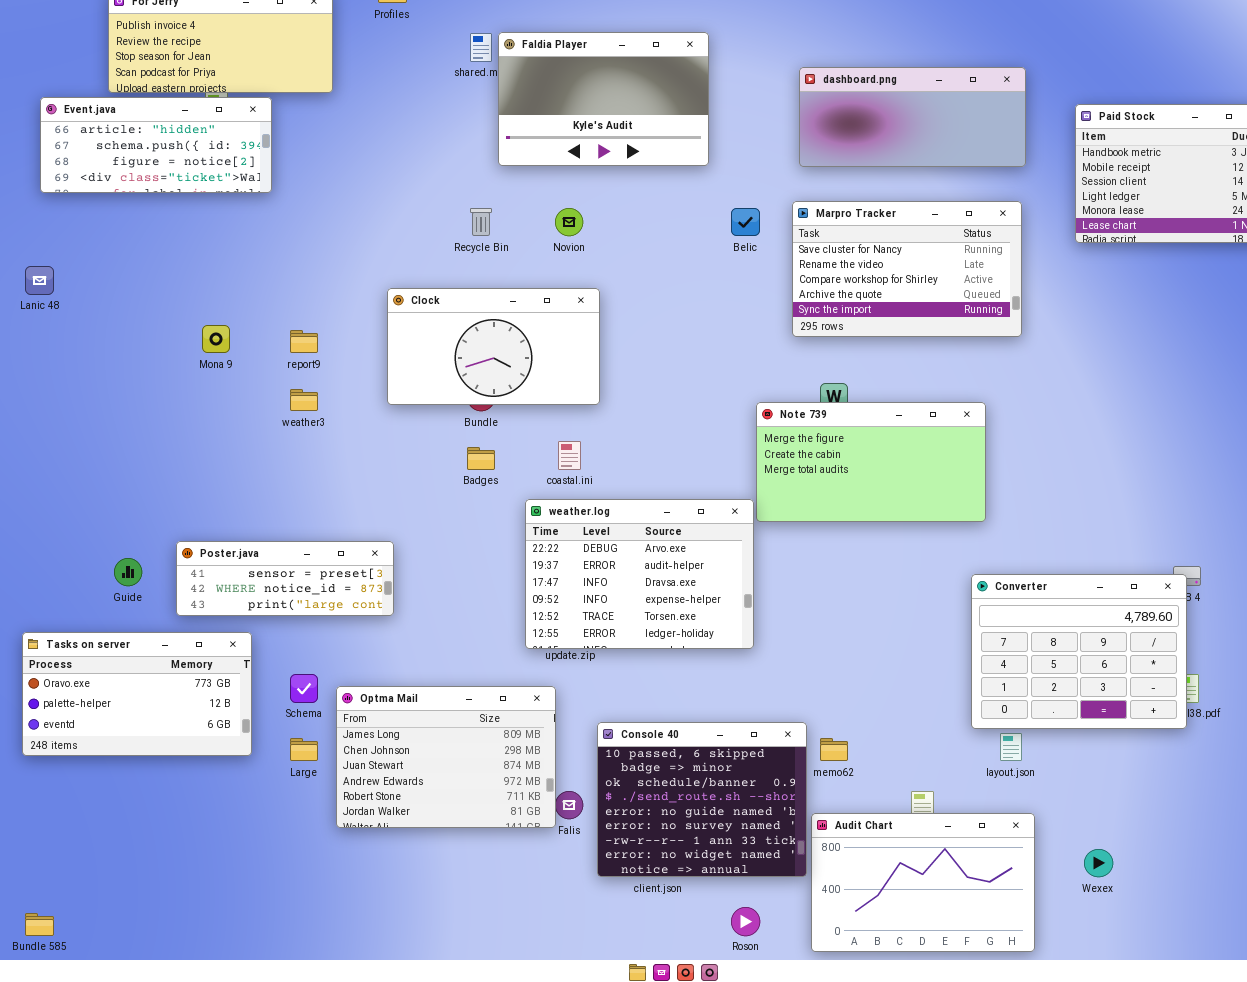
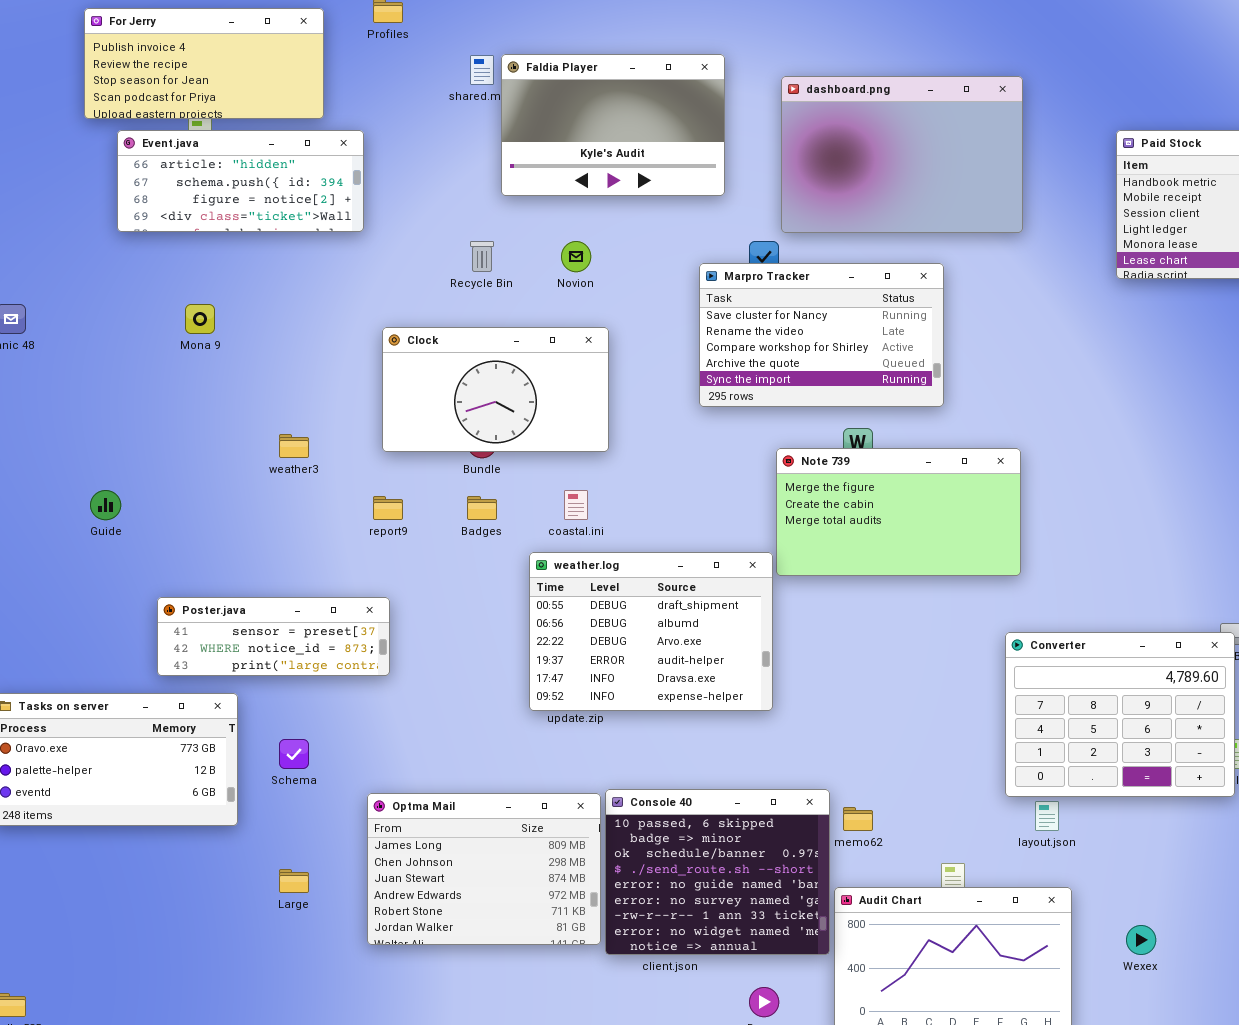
dashboard.png: [799,67,1026,167] -> [781,76,1023,233], moved, resized
Event.java: [40,97,272,193] -> [117,130,364,232], moved
Marpro Tracker: [792,201,1022,337] -> [699,263,944,407], moved
Mona 9: [202,325,230,353] -> [185,304,215,334], moved
report9: [290,330,318,353] -> [373,496,403,520], moved
weather.log: [525,499,754,649] -> [529,552,773,711], scrolled up 2 rows
Guide: [114,558,142,586] -> [90,490,121,520], moved
Optma Mail: [336,686,556,828] -> [367,793,601,945], moved
Large: [290,738,318,761] -> [279,869,309,893], moved

